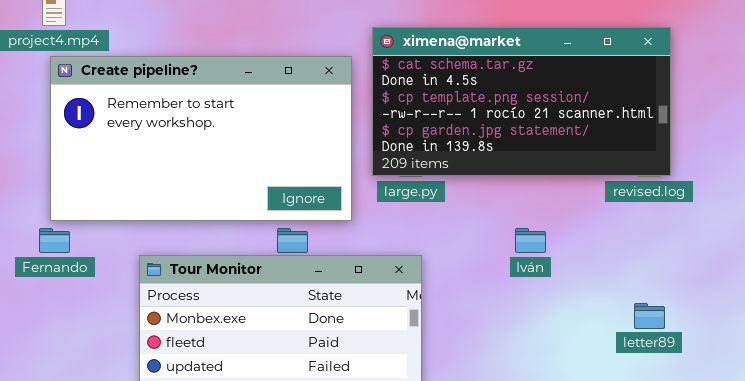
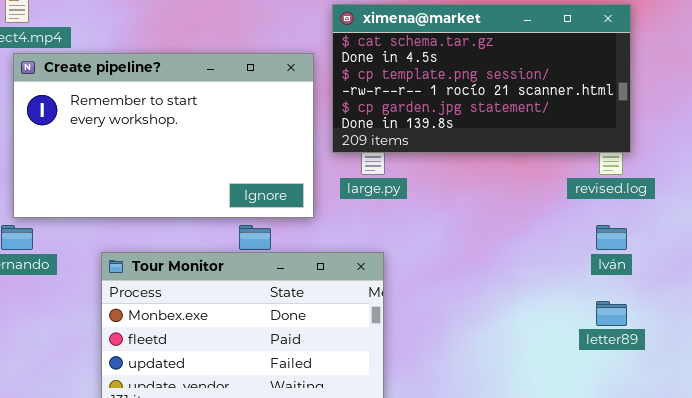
ximena@market: [372,27,671,176] -> [332,4,631,153], moved
Iván: [515,228,546,253] -> [596,225,627,250], moved

